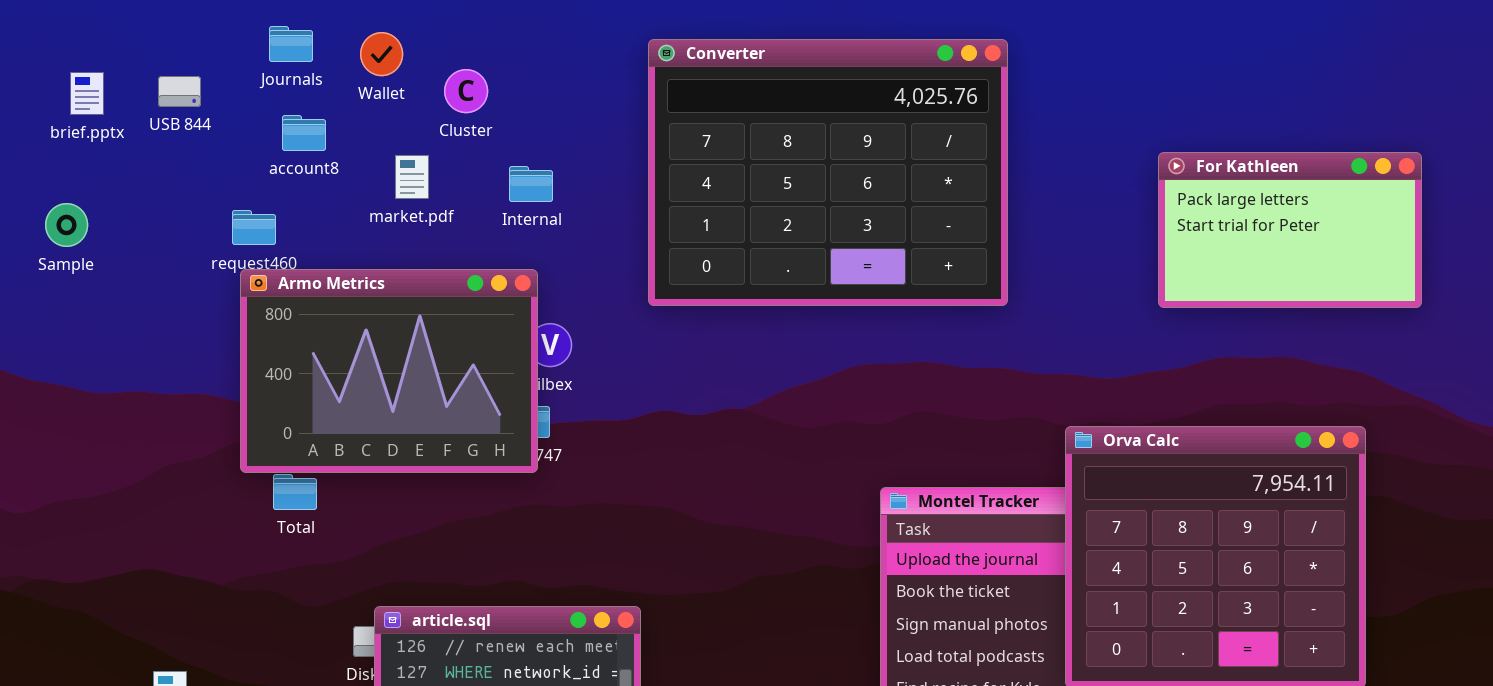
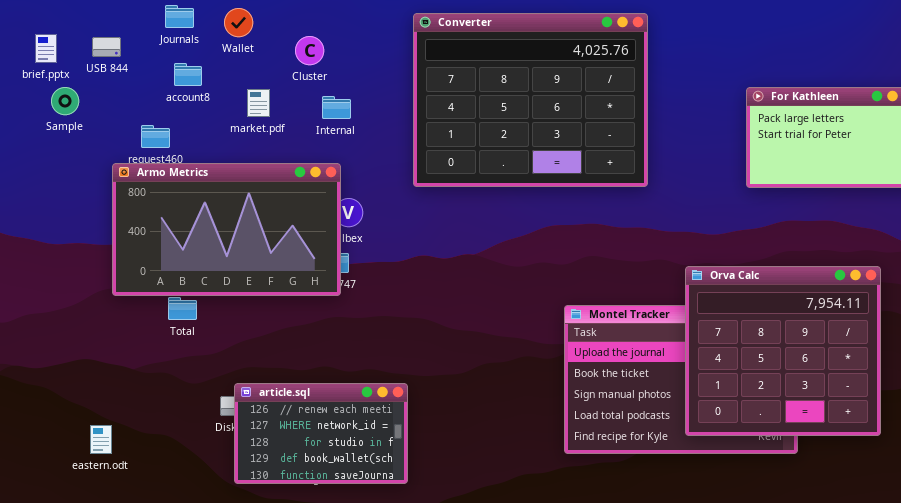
Cluster: [444,69,488,113] -> [295,36,324,65], moved
Sample: [45,203,88,247] -> [51,87,79,115], moved
Armo Metrics: [240,269,538,473] -> [112,163,341,296], resized

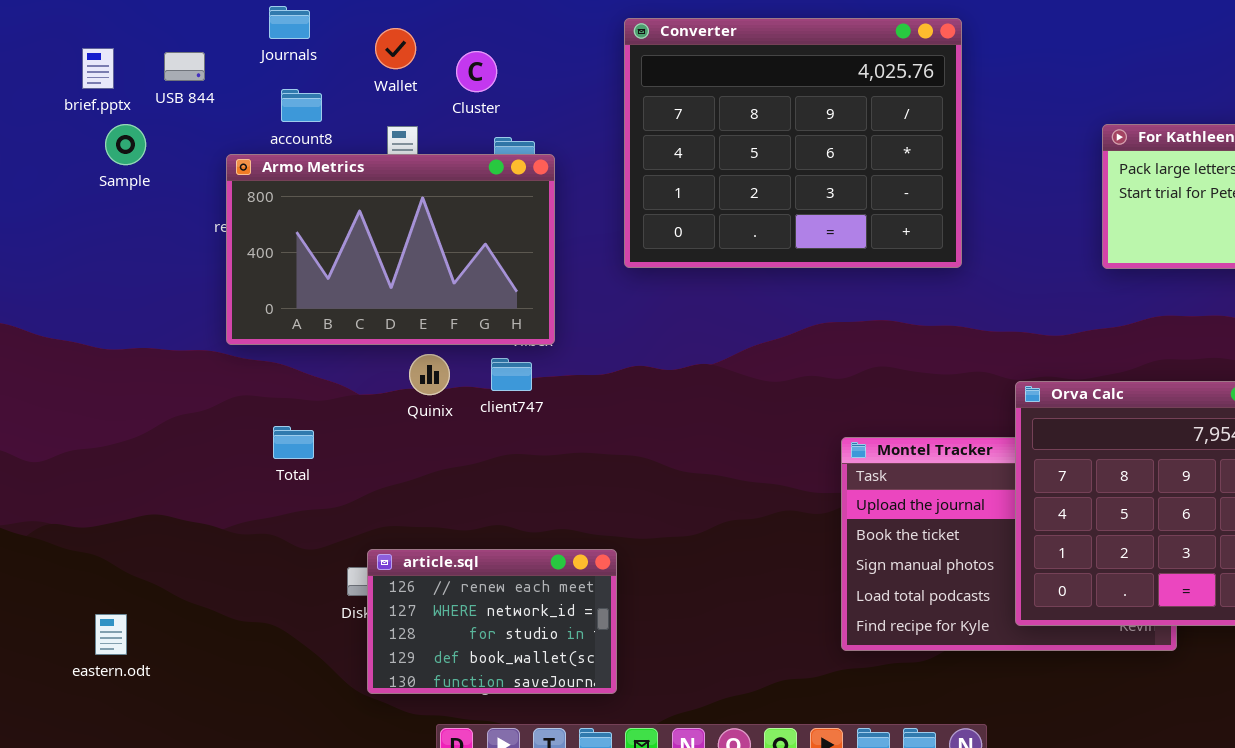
Wallet: [224,8,253,37] -> [375,28,416,69], moved
Armo Metrics: [112,163,341,296] -> [226,154,555,345], moved
eastern.odt: [90,425,112,454] -> [95,614,127,655], moved

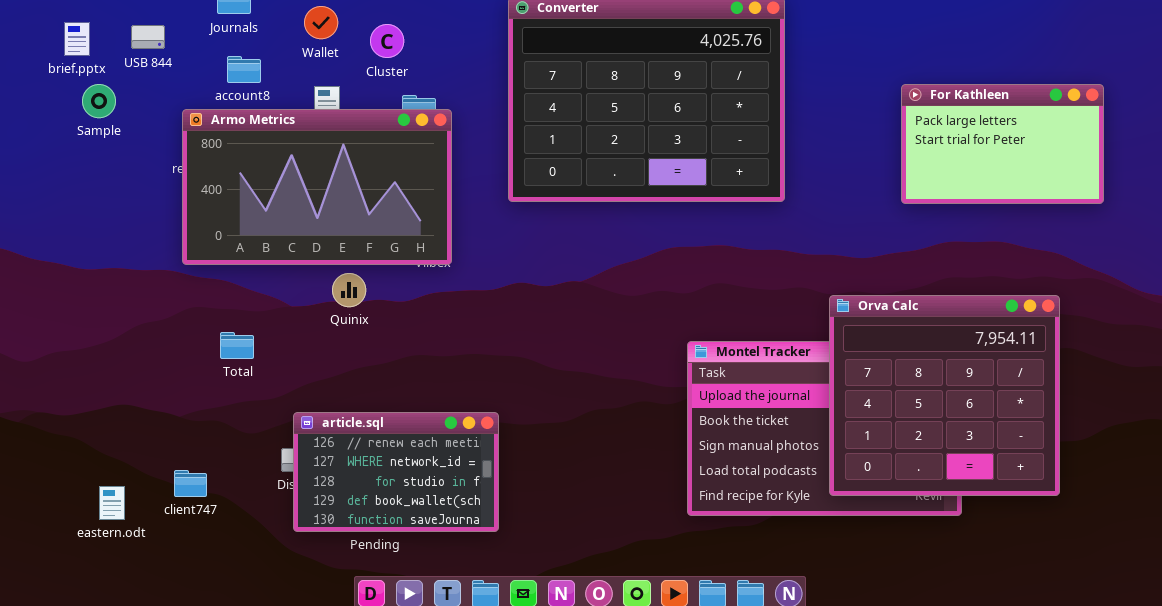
client747: [491,358,532,391] -> [174,470,207,497], moved
article.sql: [367,549,617,694] -> [293,412,499,532], moved
eastern.odt: [95,614,127,655] -> [99,486,125,520], moved

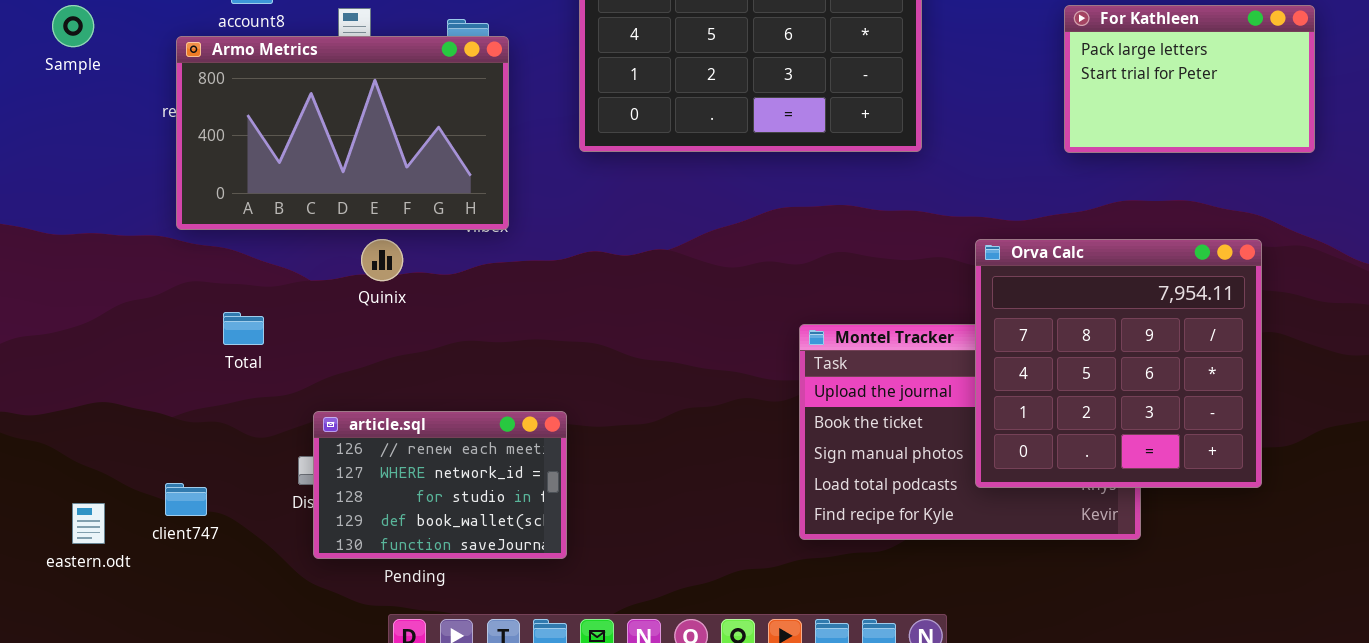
Orva Calc: [829,295,1060,496] -> [975,239,1262,488], moved

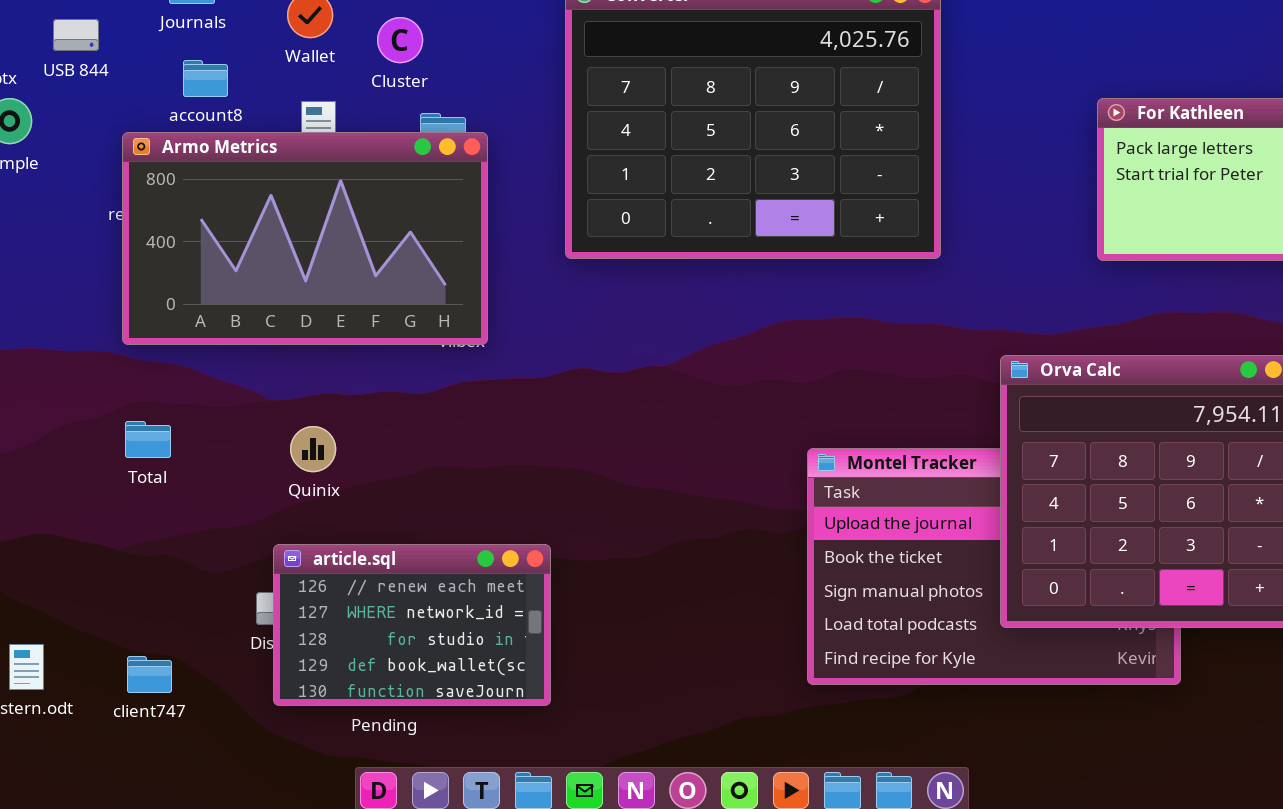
Quinix: [361,239,403,281] -> [290,426,336,472], moved
Total: [223,312,264,345] -> [125,421,171,458], moved
client747: [165,483,207,516] -> [127,656,172,693], moved

